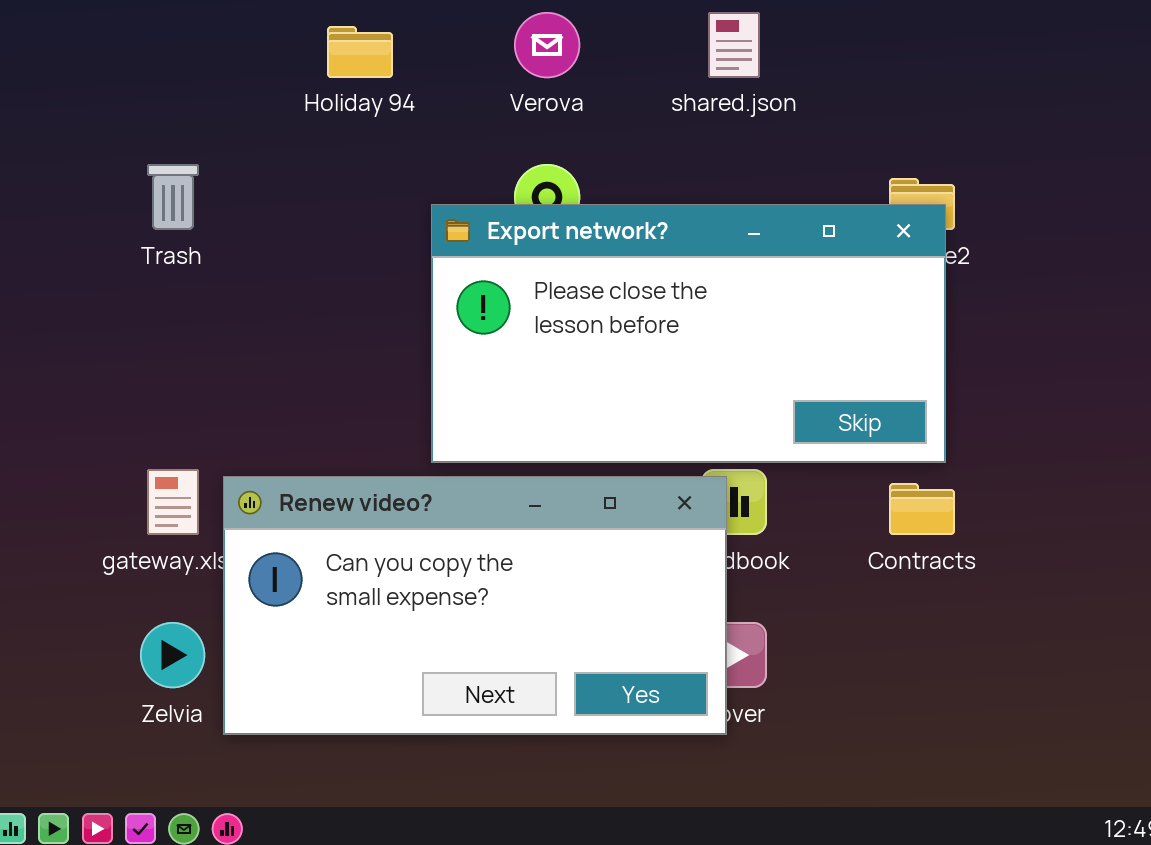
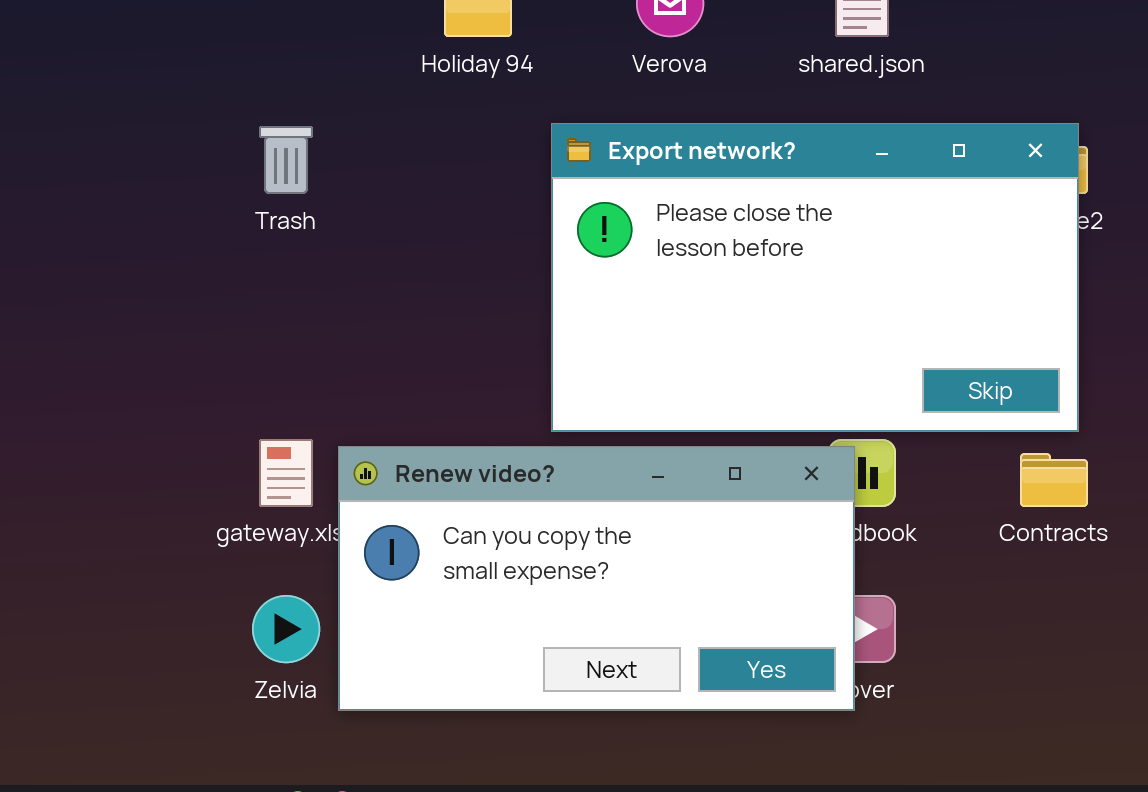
Export network?: [431,204,946,463] -> [551,123,1079,432], resized

